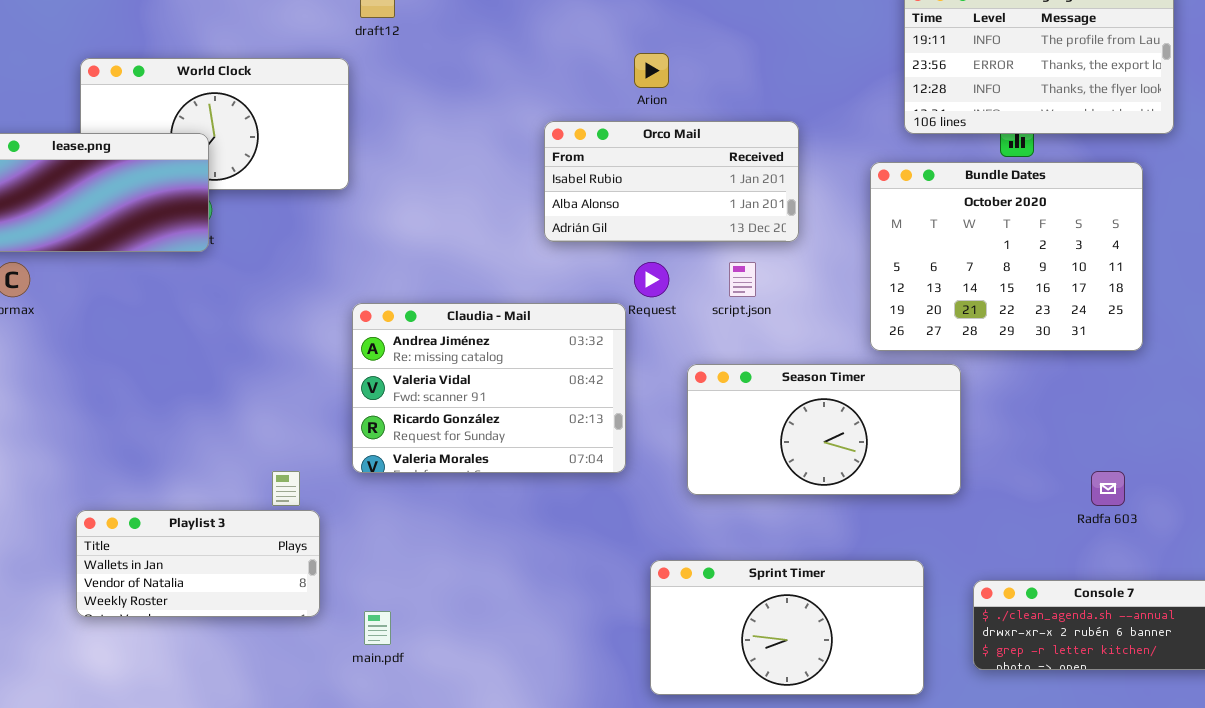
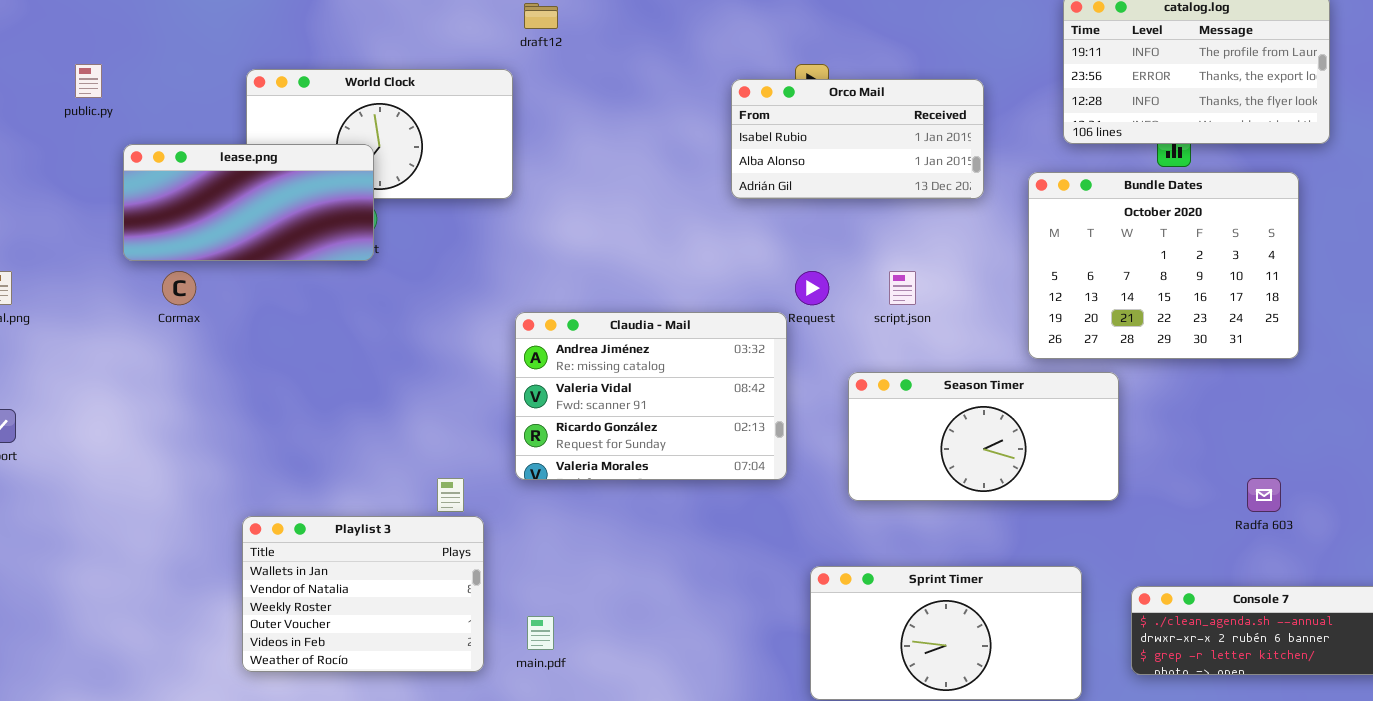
Orco Mail: [544,121,799,242] -> [731,79,984,199], moved
Playlist 3: [76,510,320,617] -> [242,516,484,672], resized

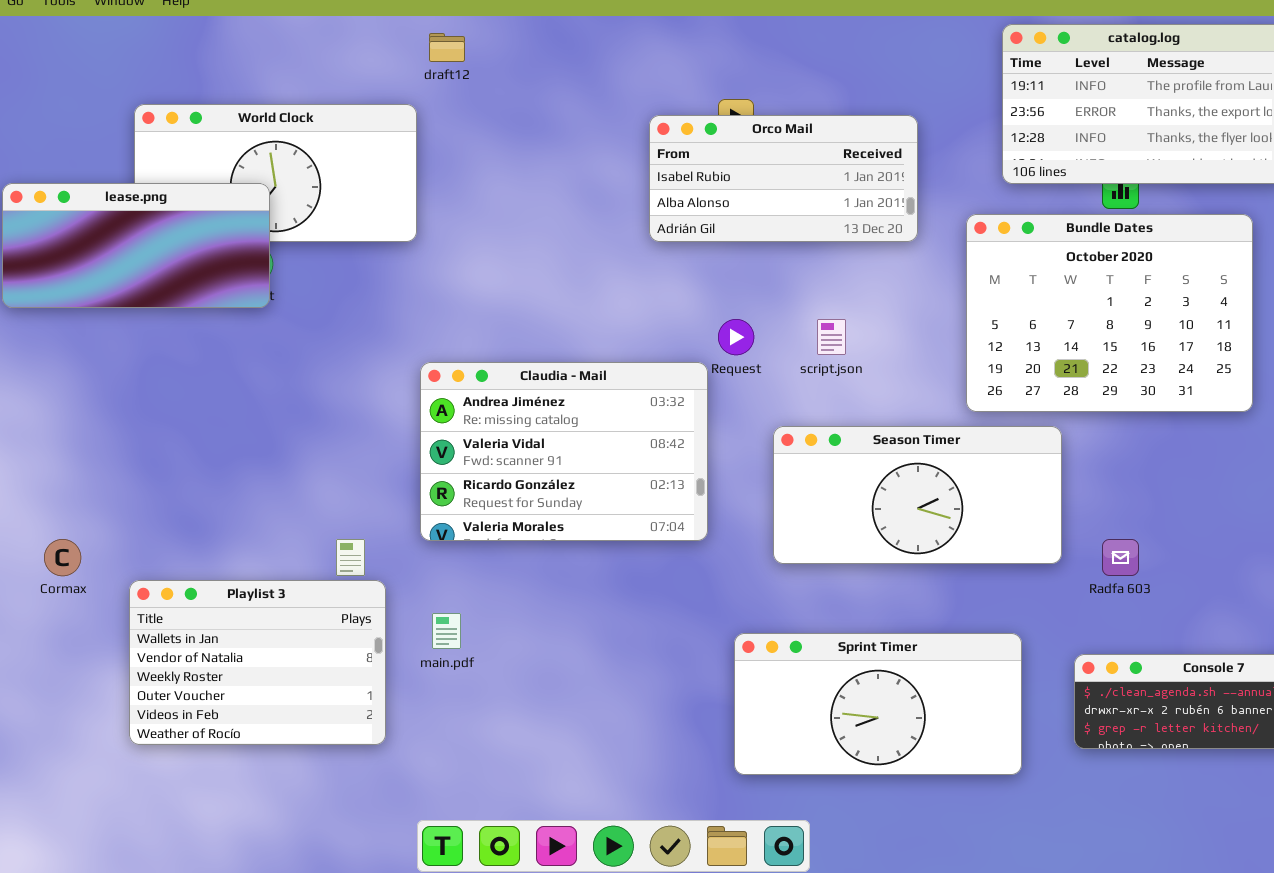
Cormax: [162,271,196,305] -> [44,539,81,576], moved
Radfa 603: [1247,478,1281,512] -> [1102,539,1139,576], moved
main.pdf: [527,616,554,650] -> [432,613,461,649], moved

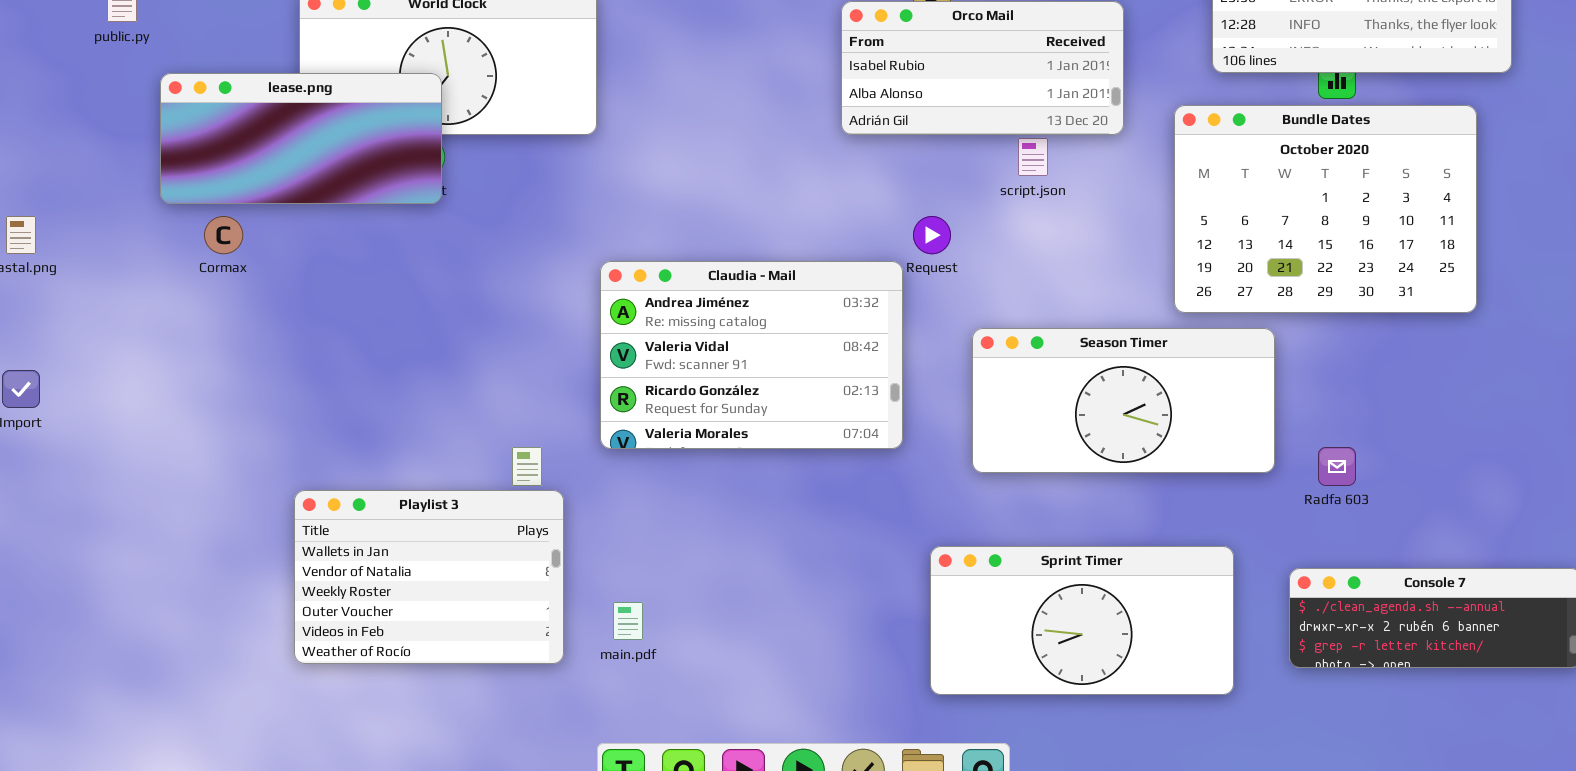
script.json: [817,319,846,355] -> [1018,138,1048,176], moved
Cormax: [44,539,81,576] -> [204,216,243,254], moved
main.pdf: [432,613,461,649] -> [613,602,643,640], moved

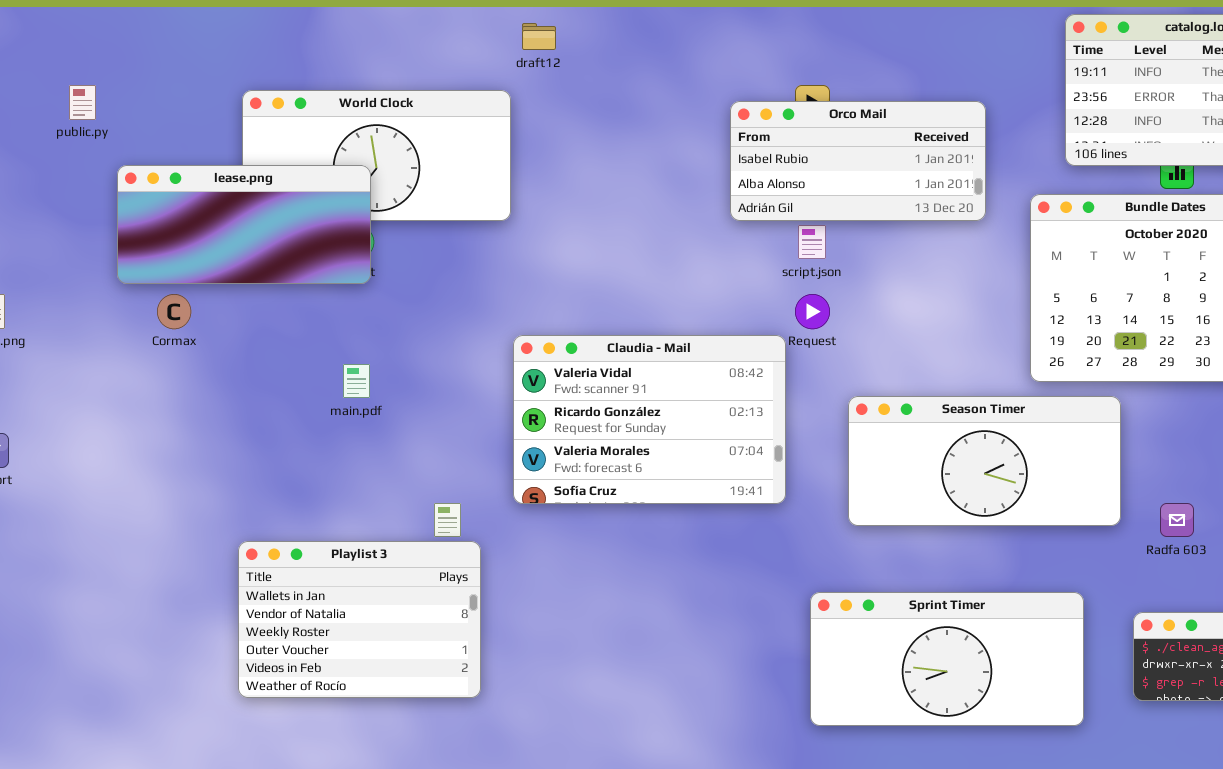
script.json: [1018,138,1048,176] -> [798,225,826,259], moved
Claudia - Mail: [600,261,903,449] -> [513,335,786,504], scrolled down 1 row
main.pdf: [613,602,643,640] -> [343,364,370,398], moved

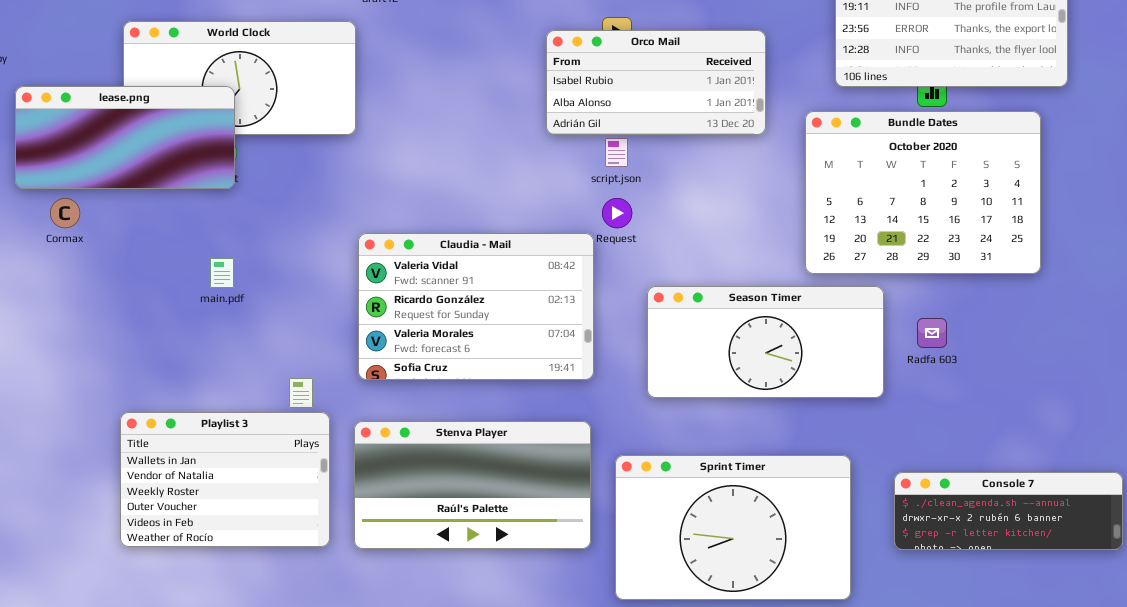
Radfa 603: [1160,503,1194,537] -> [917,318,947,348], moved
Stenva Player: none -> [354,421,591,549], opened
Sprint Timer: [810,592,1084,726] -> [615,455,851,600], resized

